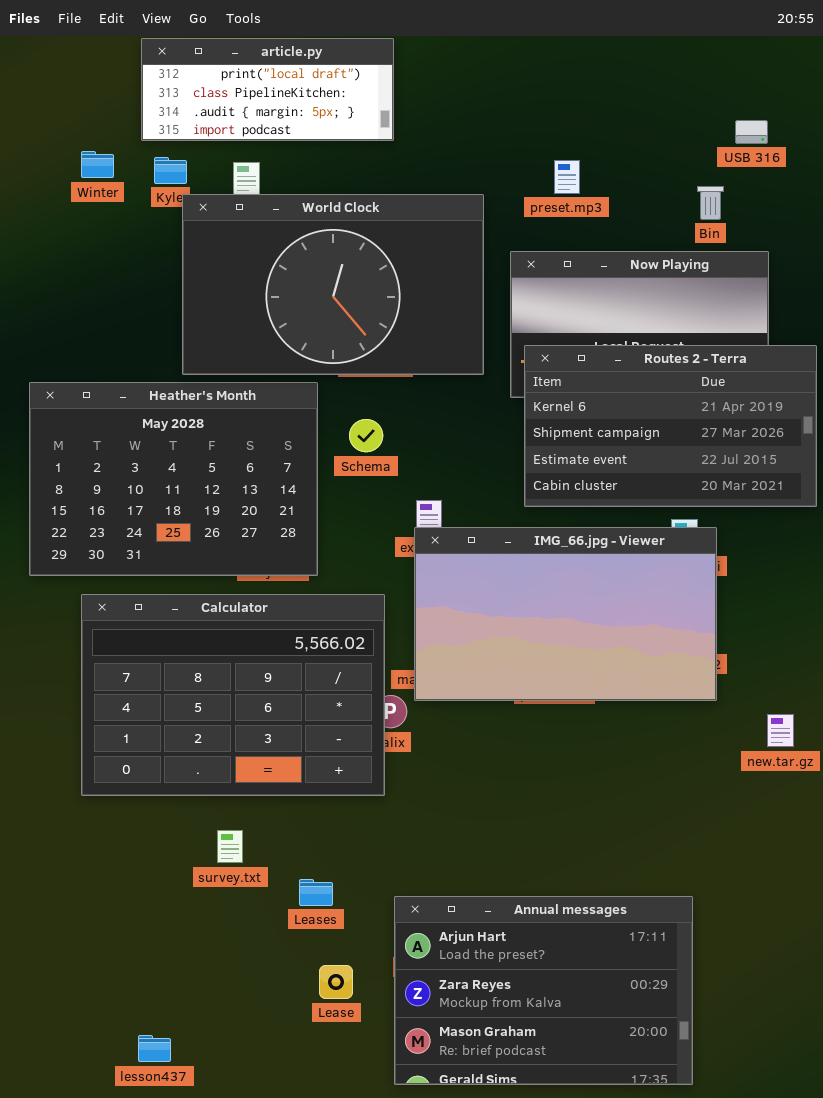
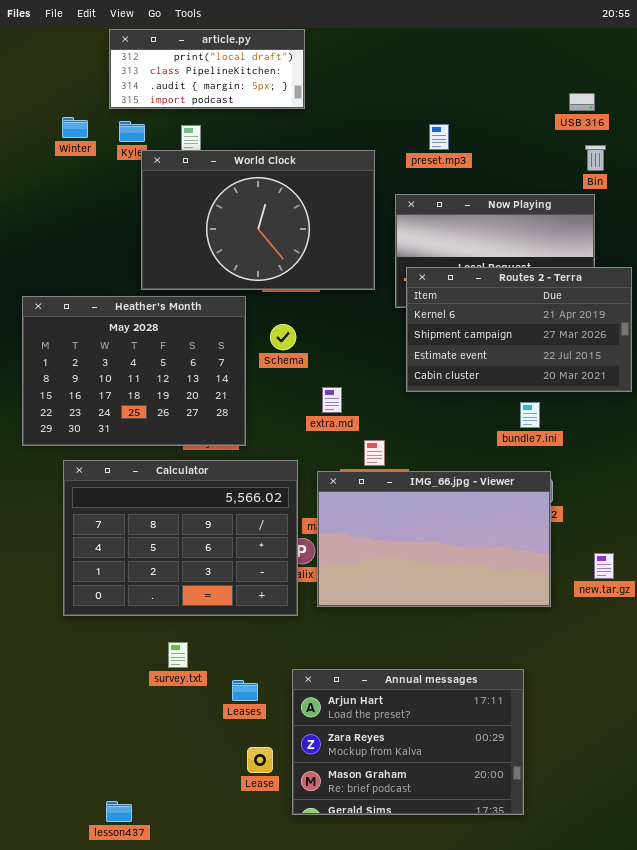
Bin: [697,186,724,220] -> [585,145,606,171], moved
IMG_66.jpg - Viewer: [414,527,717,701] -> [317,471,551,607], moved
Annual messages: [394,896,693,1085] -> [292,669,524,815], moved

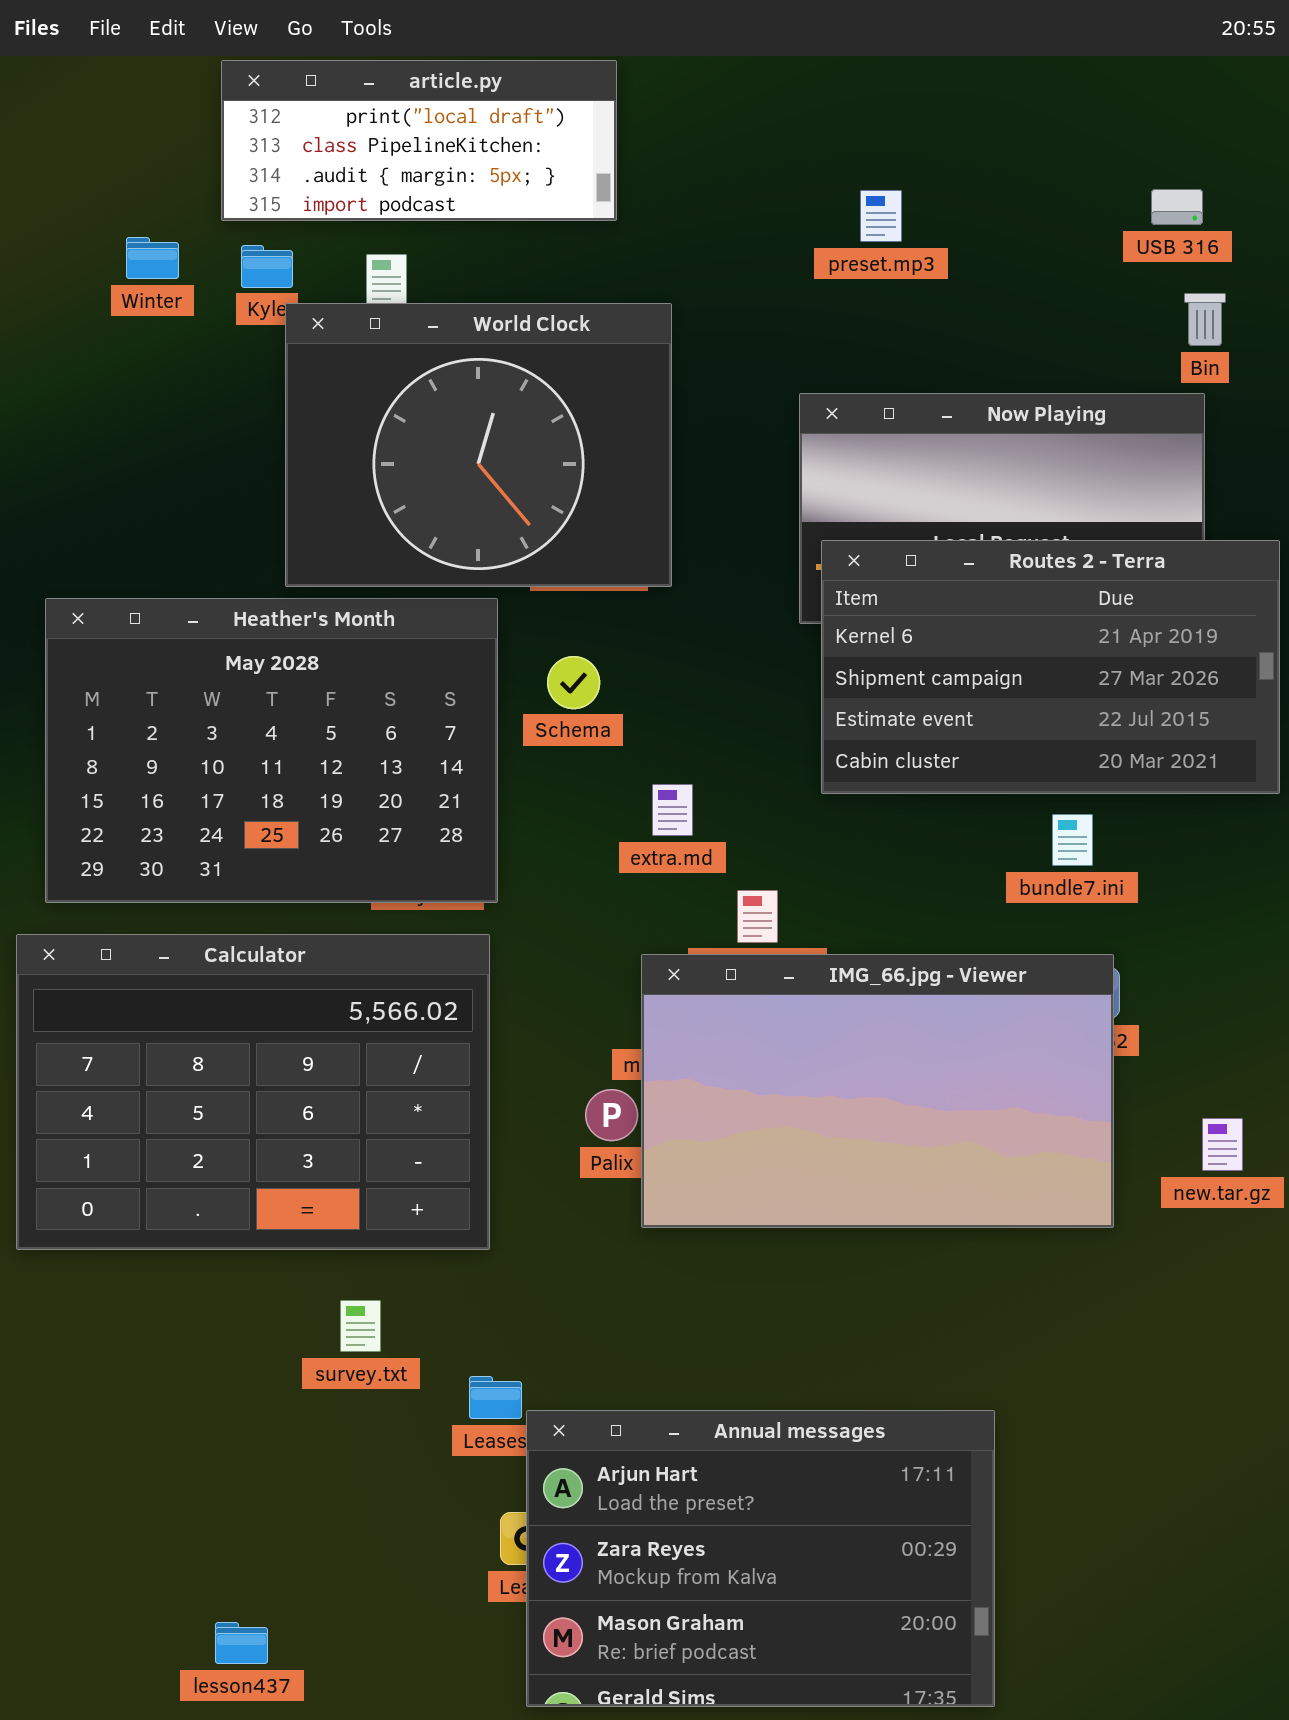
preset.mp3: [429,124,449,150] -> [860,190,902,242], moved
World Clock: [141,150,375,290] -> [285,303,672,587], resized
Calculator: [63,460,298,616] -> [16,934,490,1250], moved
Annual messages: [292,669,524,815] -> [526,1410,995,1707], moved

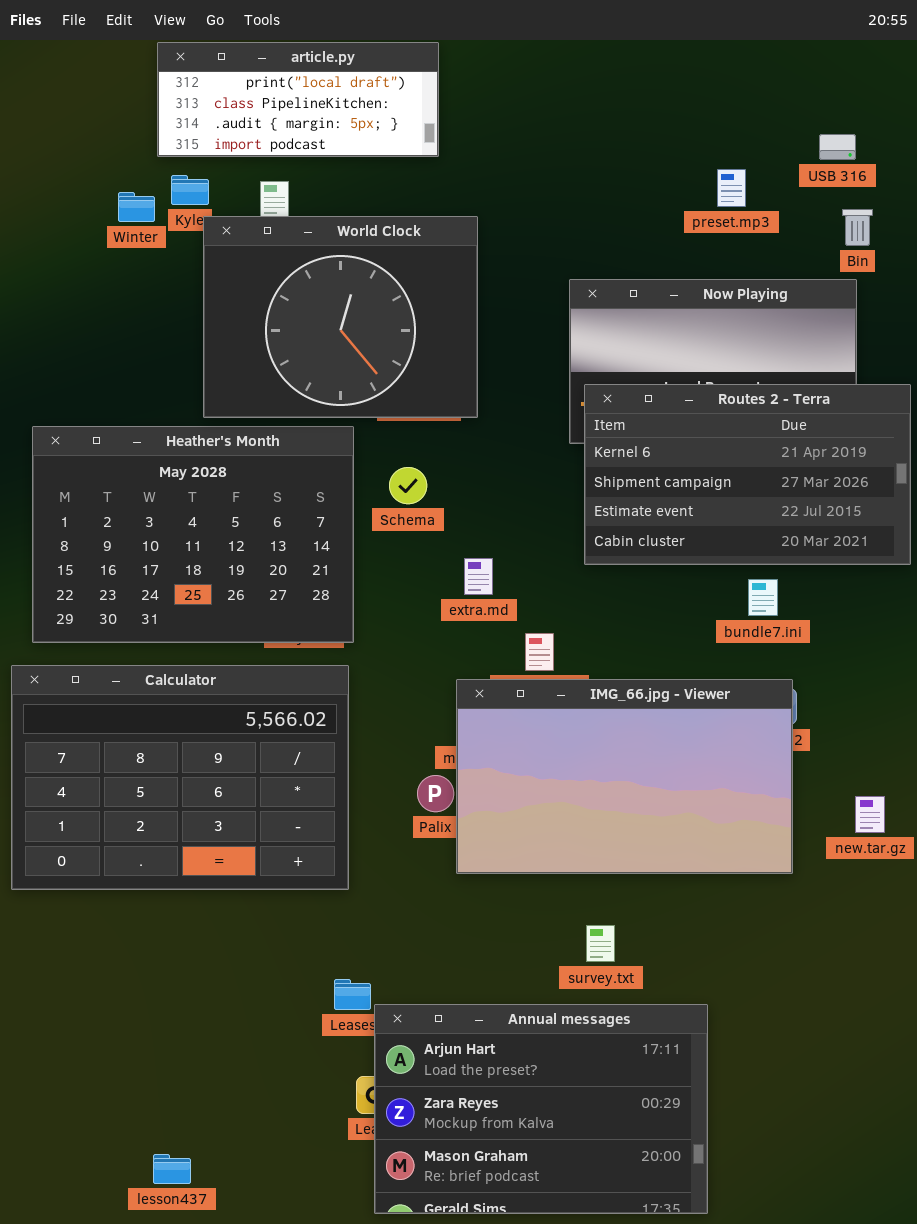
preset.mp3: [860,190,902,242] -> [717,169,746,207], moved
Winter: [126,237,179,279] -> [118,192,155,222], moved
survey.txt: [340,1300,381,1352] -> [586,925,615,962], moved

